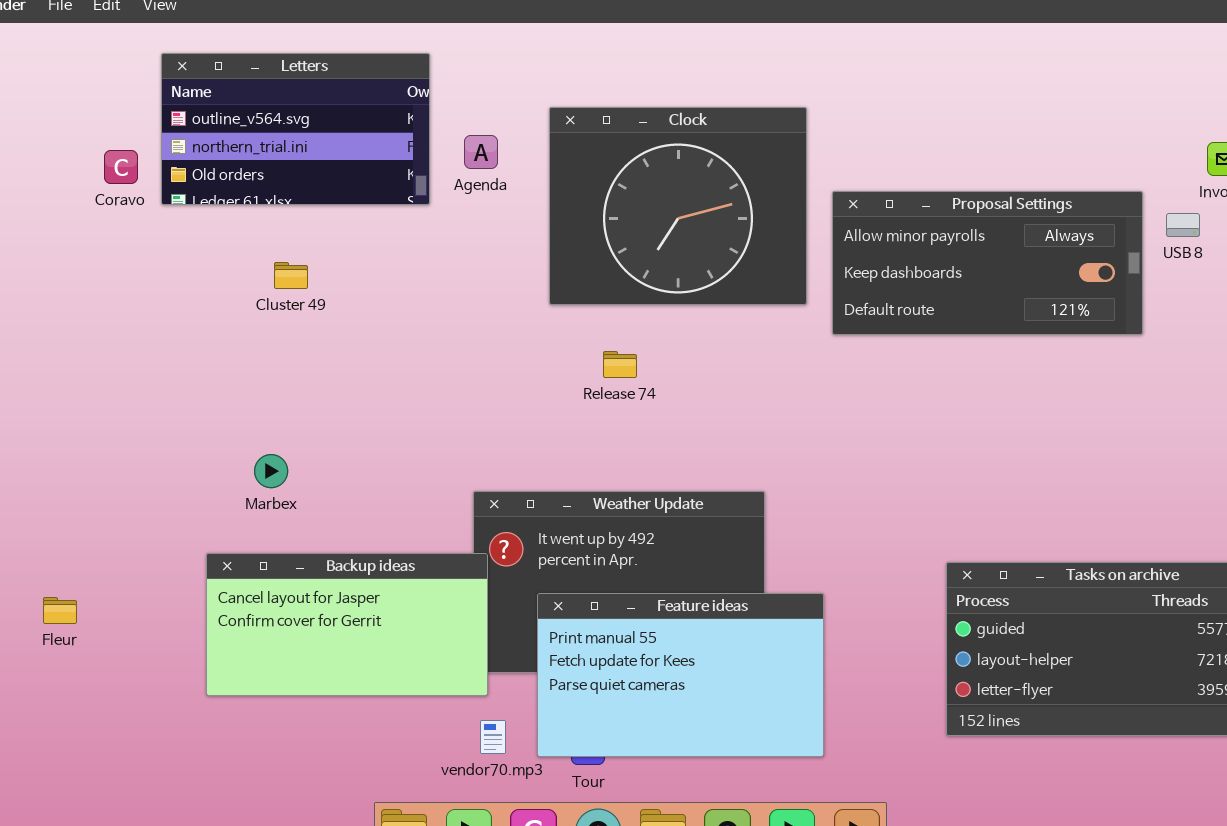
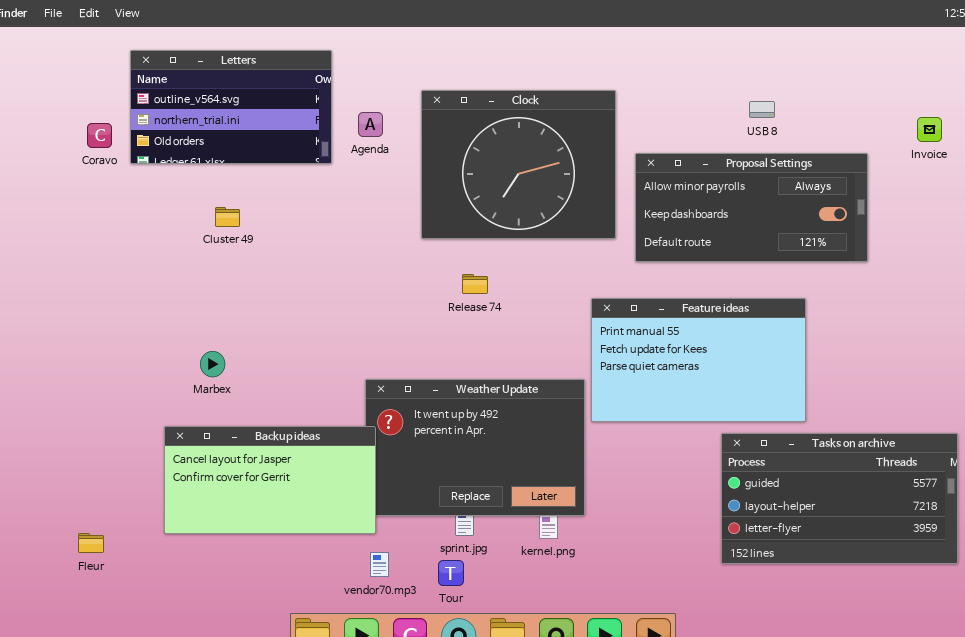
USB 8: [1166,213,1200,237] -> [749,101,775,118], moved
Feature ideas: [537,593,824,757] -> [591,298,806,422], moved
Fleur: [43,597,77,624] -> [78,533,104,553], moved

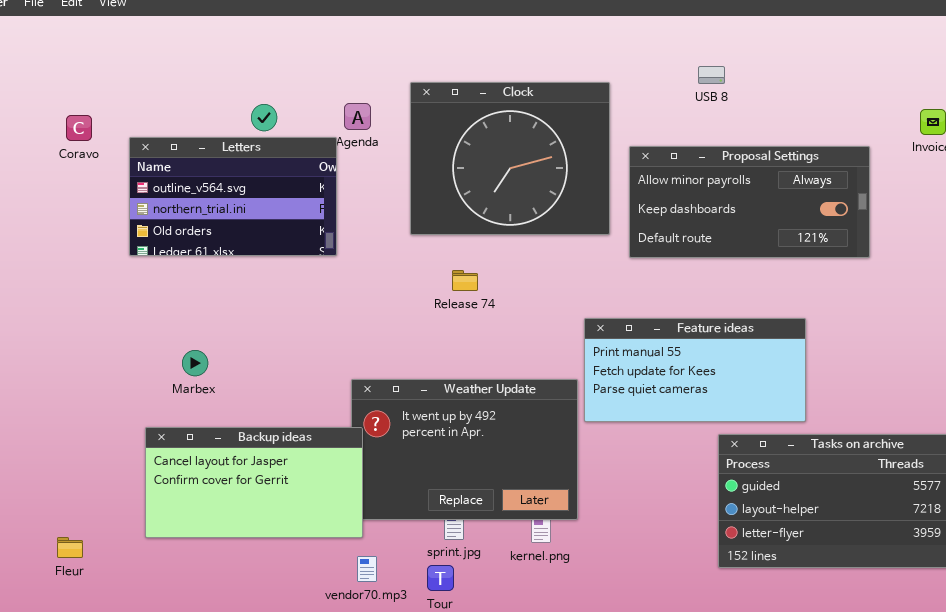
Letters: [130,50,332,164] -> [129,137,337,256], moved
USB 8: [749,101,775,118] -> [698,66,725,84], moved
Feature ideas: [591,298,806,422] -> [584,318,806,422], resized

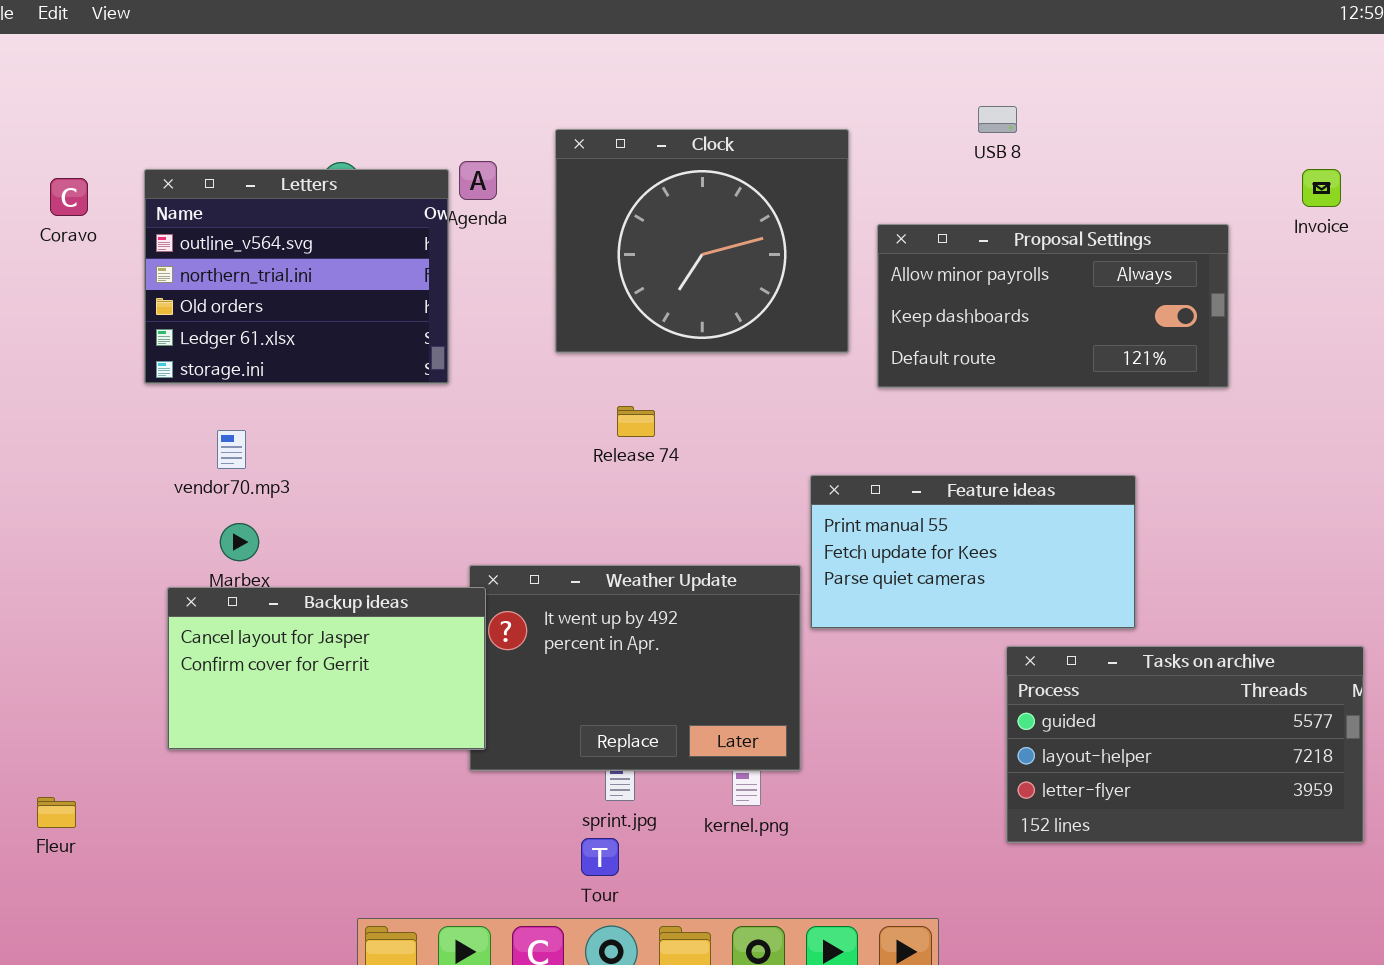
Letters: [129,137,337,256] -> [144,169,449,384], resized
Backup ideas: [145,427,363,538] -> [167,587,486,750], moved
vendor70.mp3: [357,556,377,582] -> [217,430,246,469], moved

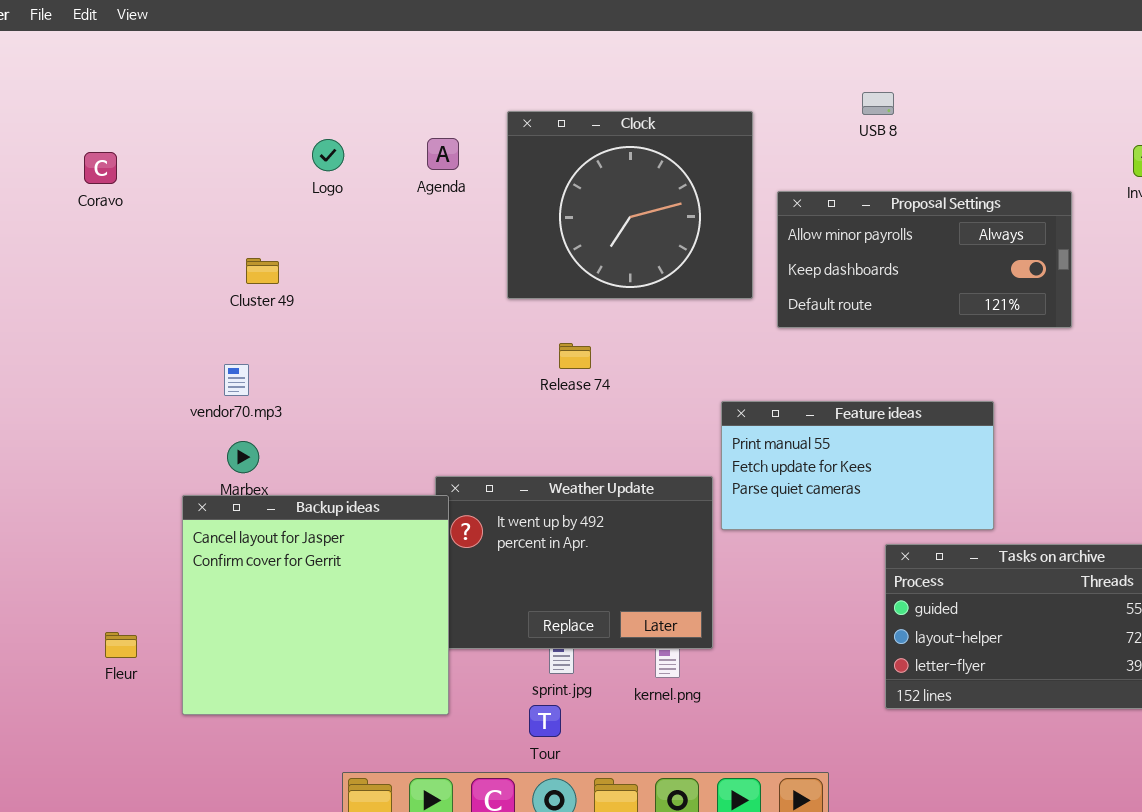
Letters: [144,169,449,384] -> none, closed
Backup ideas: [167,587,486,750] -> [182,495,449,715], resized
Fleur: [37,797,76,828] -> [105,632,137,658], moved

